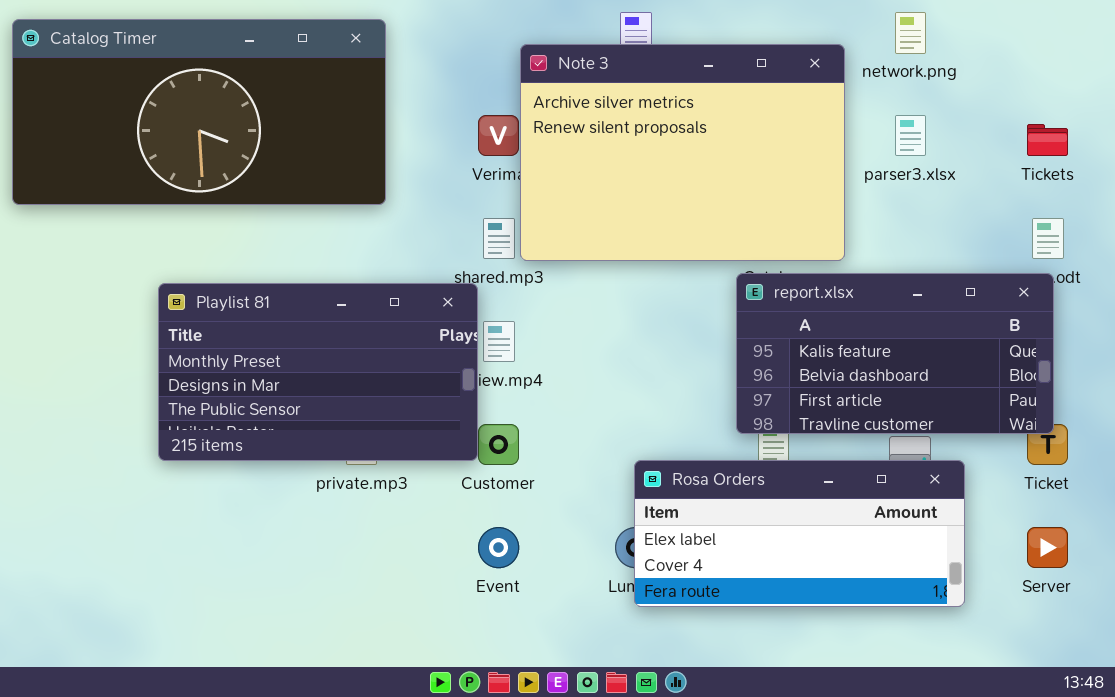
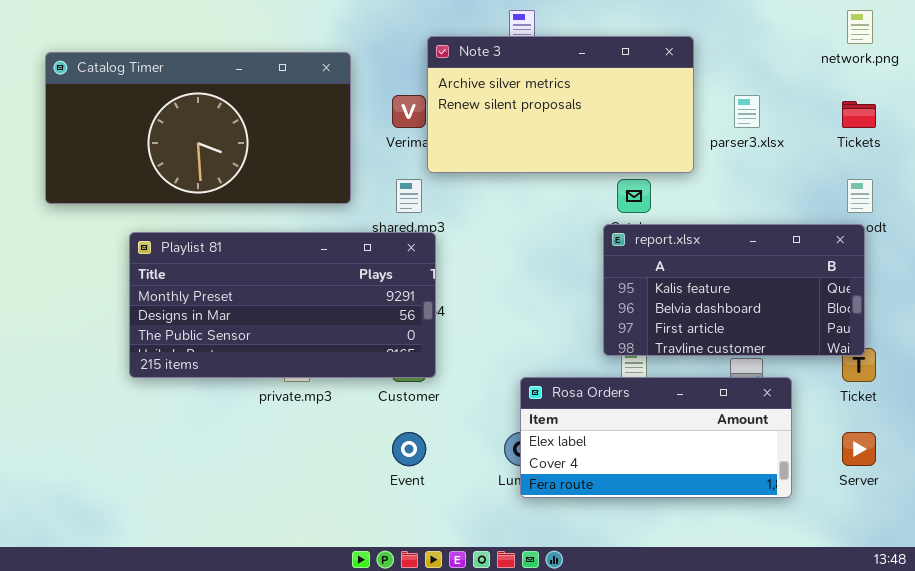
network.png: [895,12,926,54] -> [847,10,873,44], moved
Catalog Timer: [12,19,386,205] -> [45,52,351,204], moved
Note 3: [520,44,845,261] -> [427,36,694,173], resized
Playlist 81: [158,283,478,461] -> [129,232,436,378], resized

